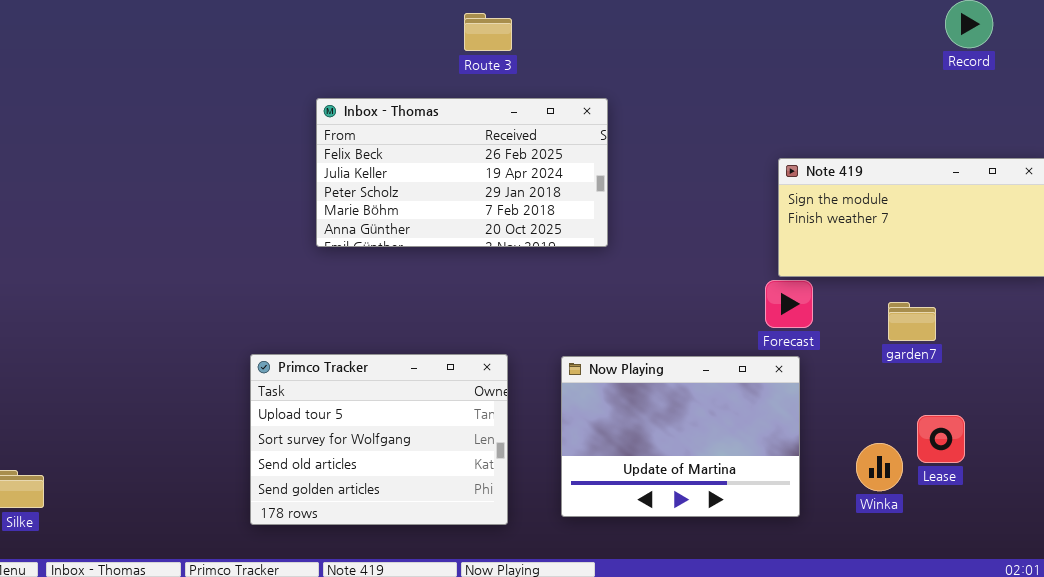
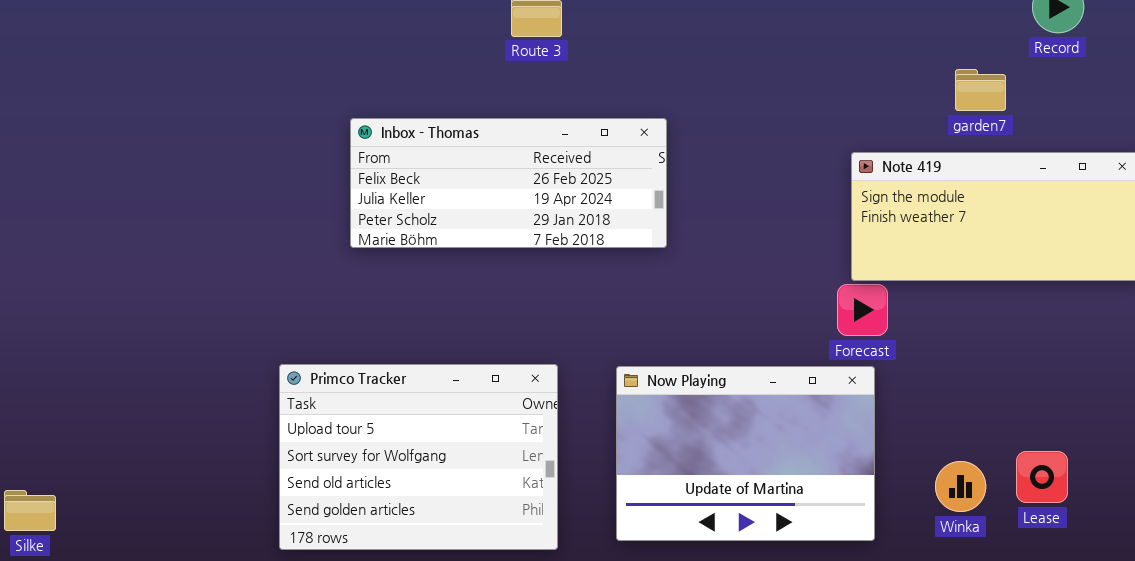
Inbox - Thomas: [316,98,608,247] -> [350,118,667,248], resized
garden7: [888,302,936,341] -> [955,69,1006,111], moved
Lease: [917,415,965,463] -> [1016,451,1068,503], moved

